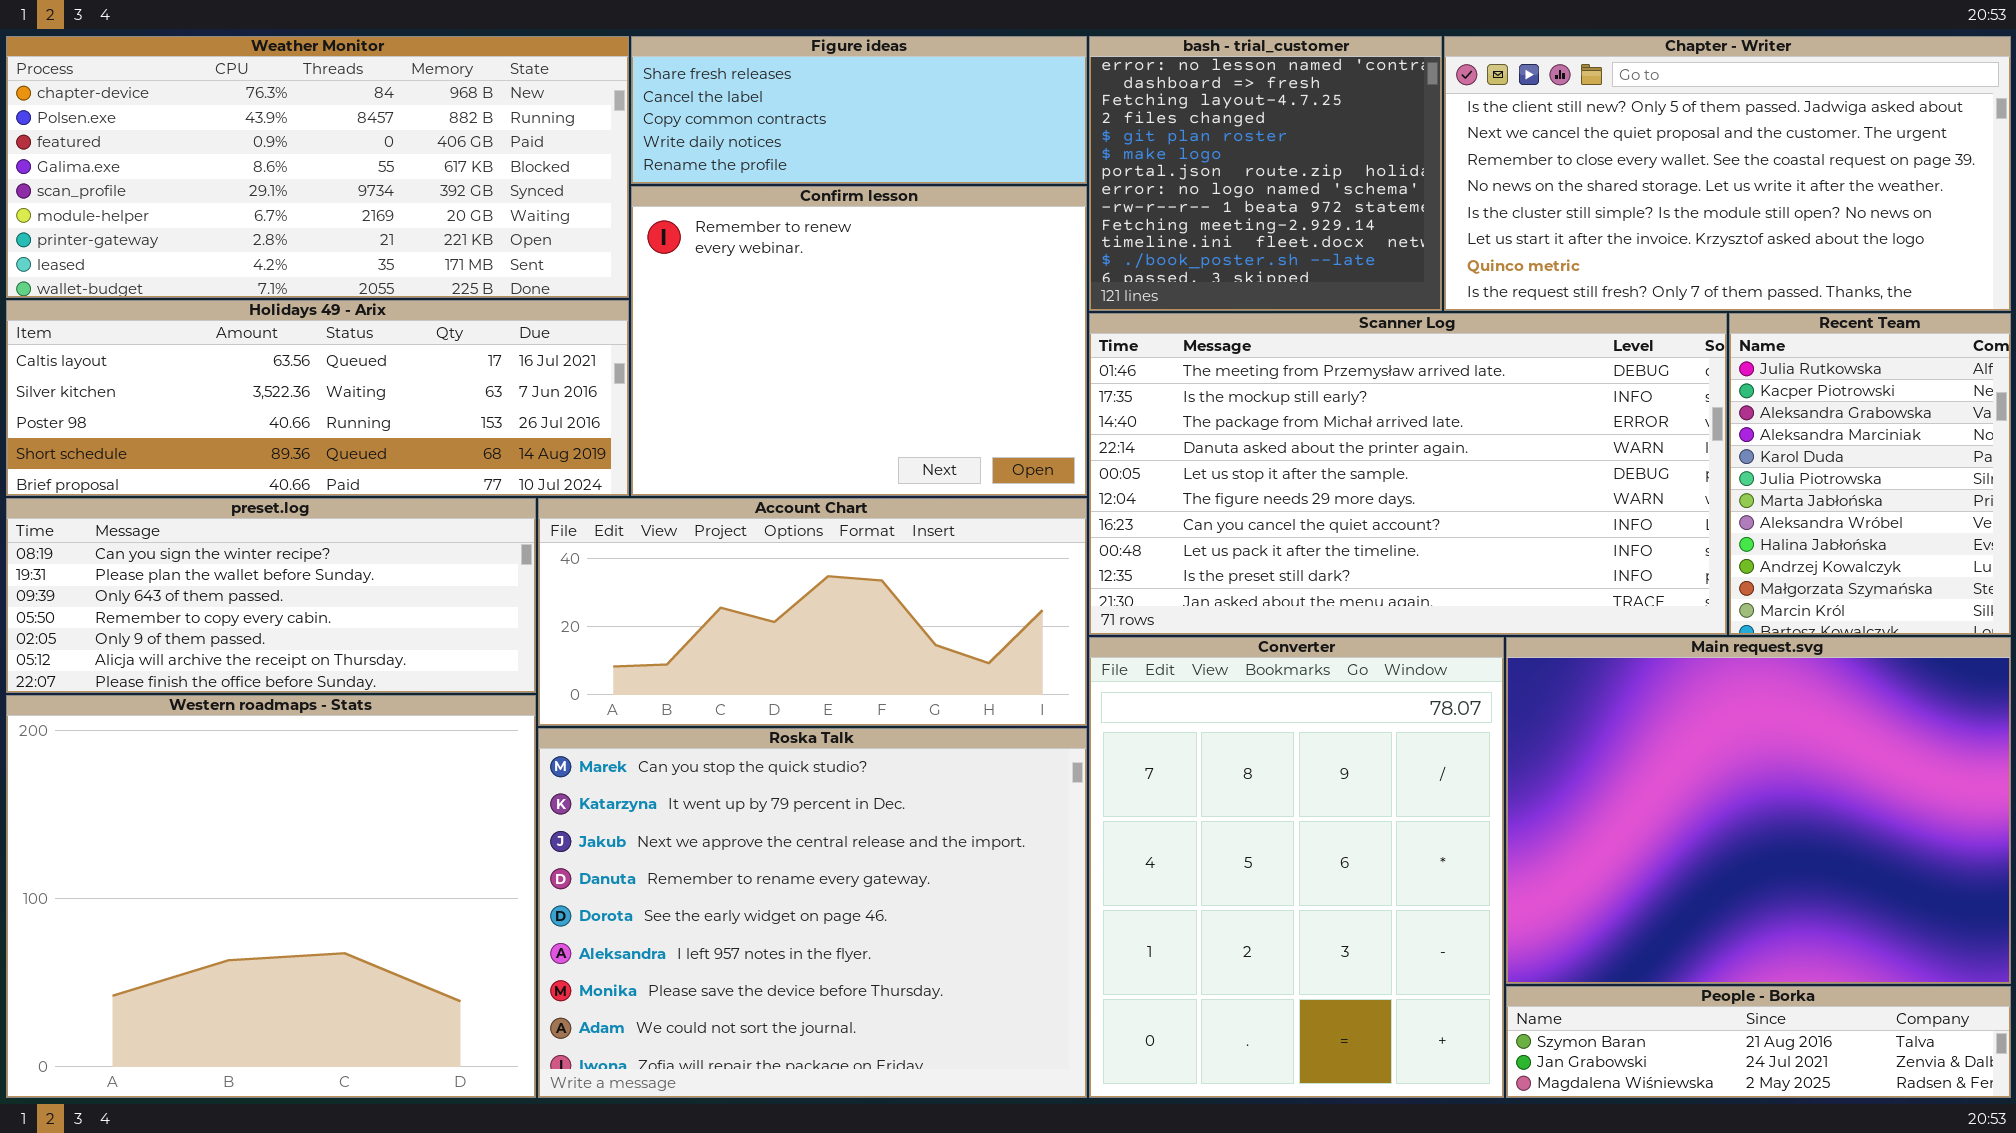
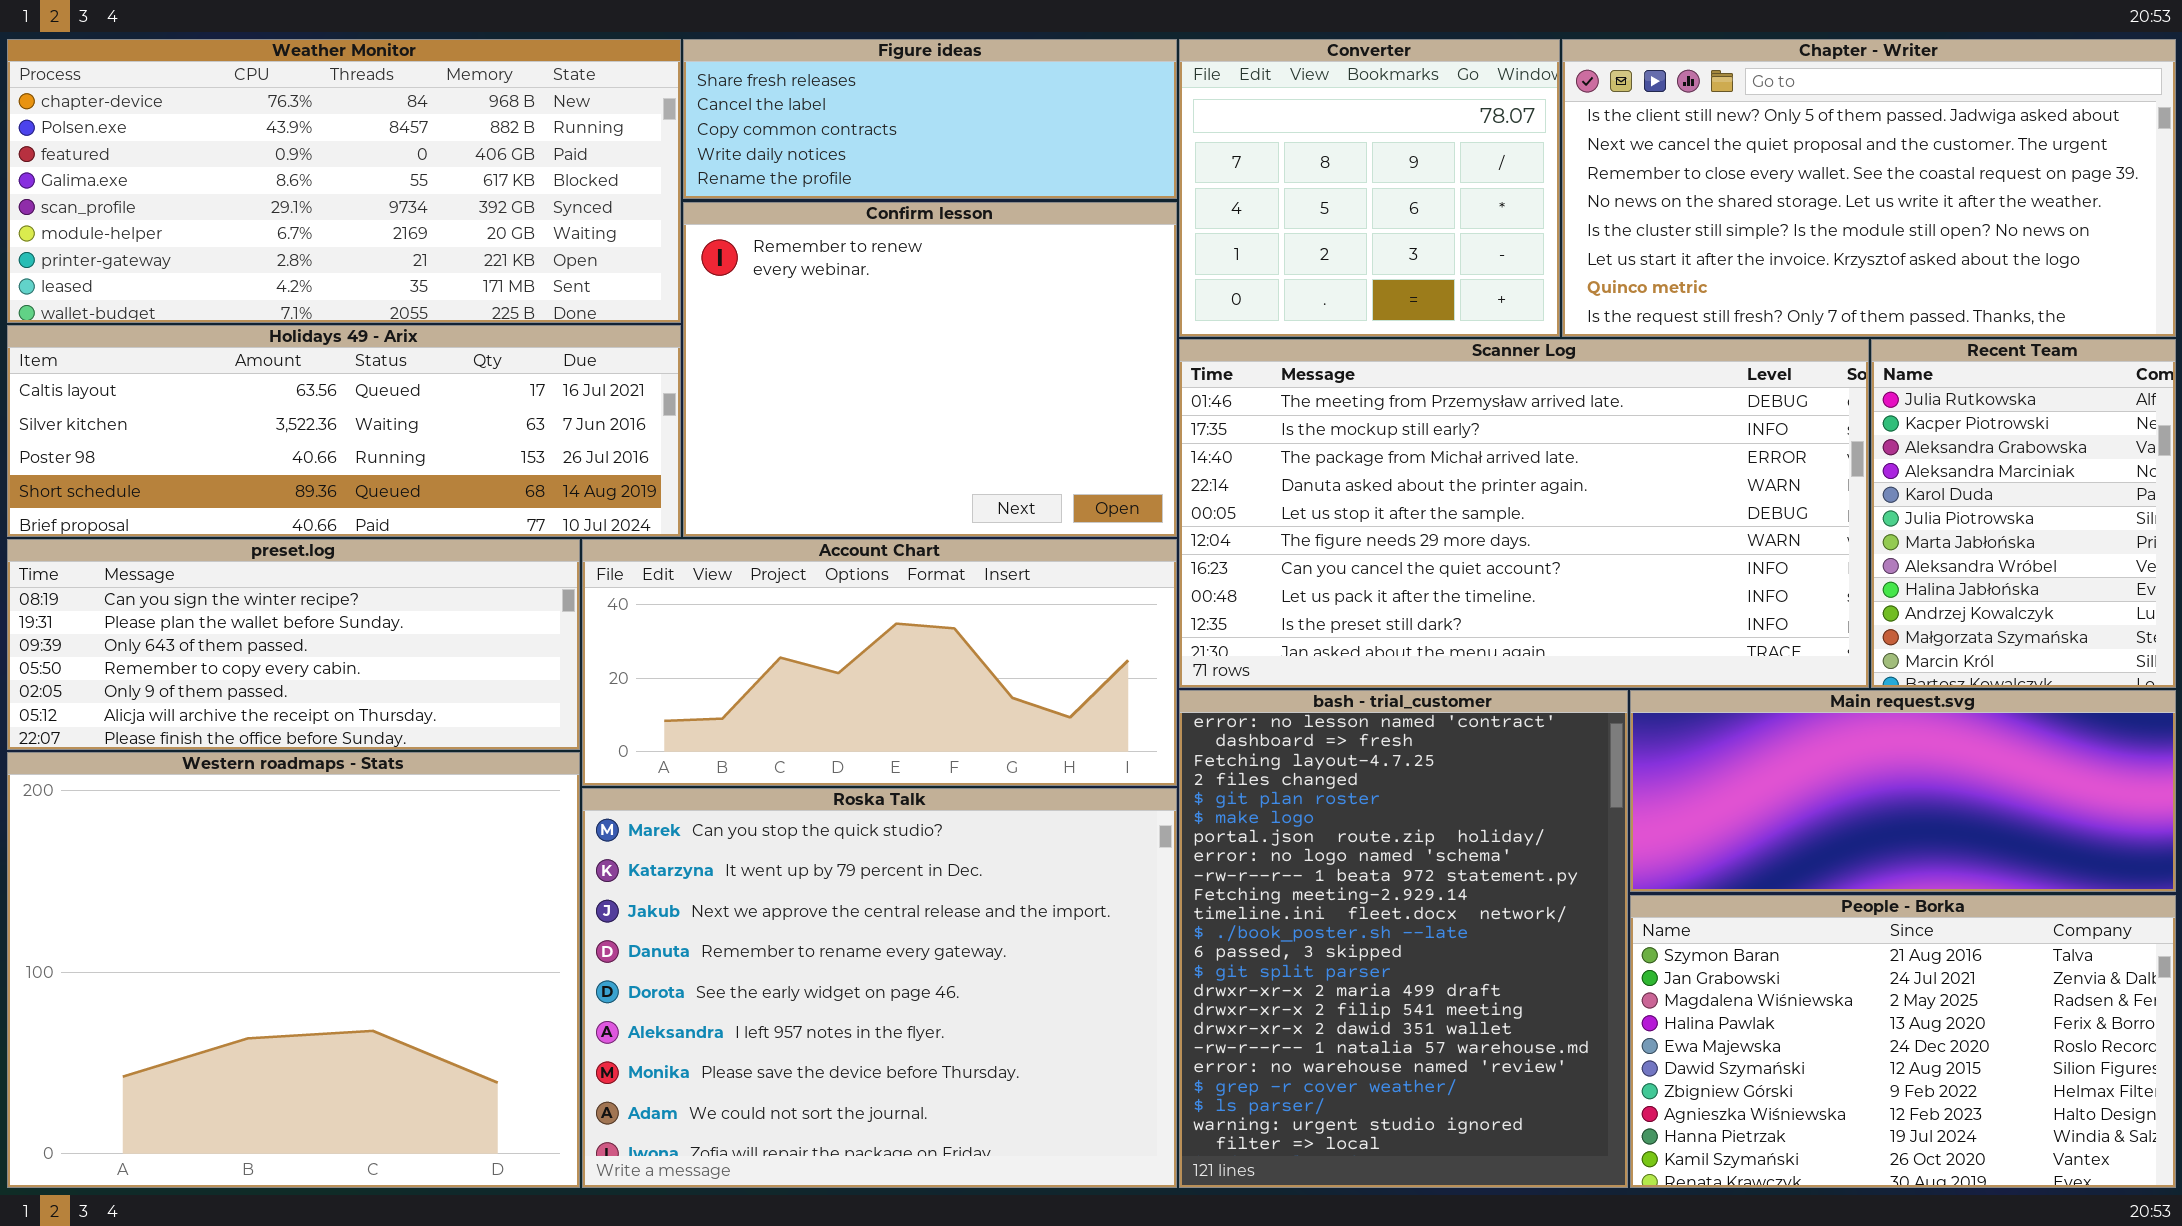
bash - trial_customer: [1089,36,1442,311] -> [1179,690,1628,1188], moved, resized
Converter: [1089,637,1504,1098] -> [1179,39,1560,337], moved, resized
Main request.svg: [1506,637,2011,984] -> [1630,690,2176,892], resized
People - Borka: [1506,986,2011,1098] -> [1630,895,2176,1188], resized

